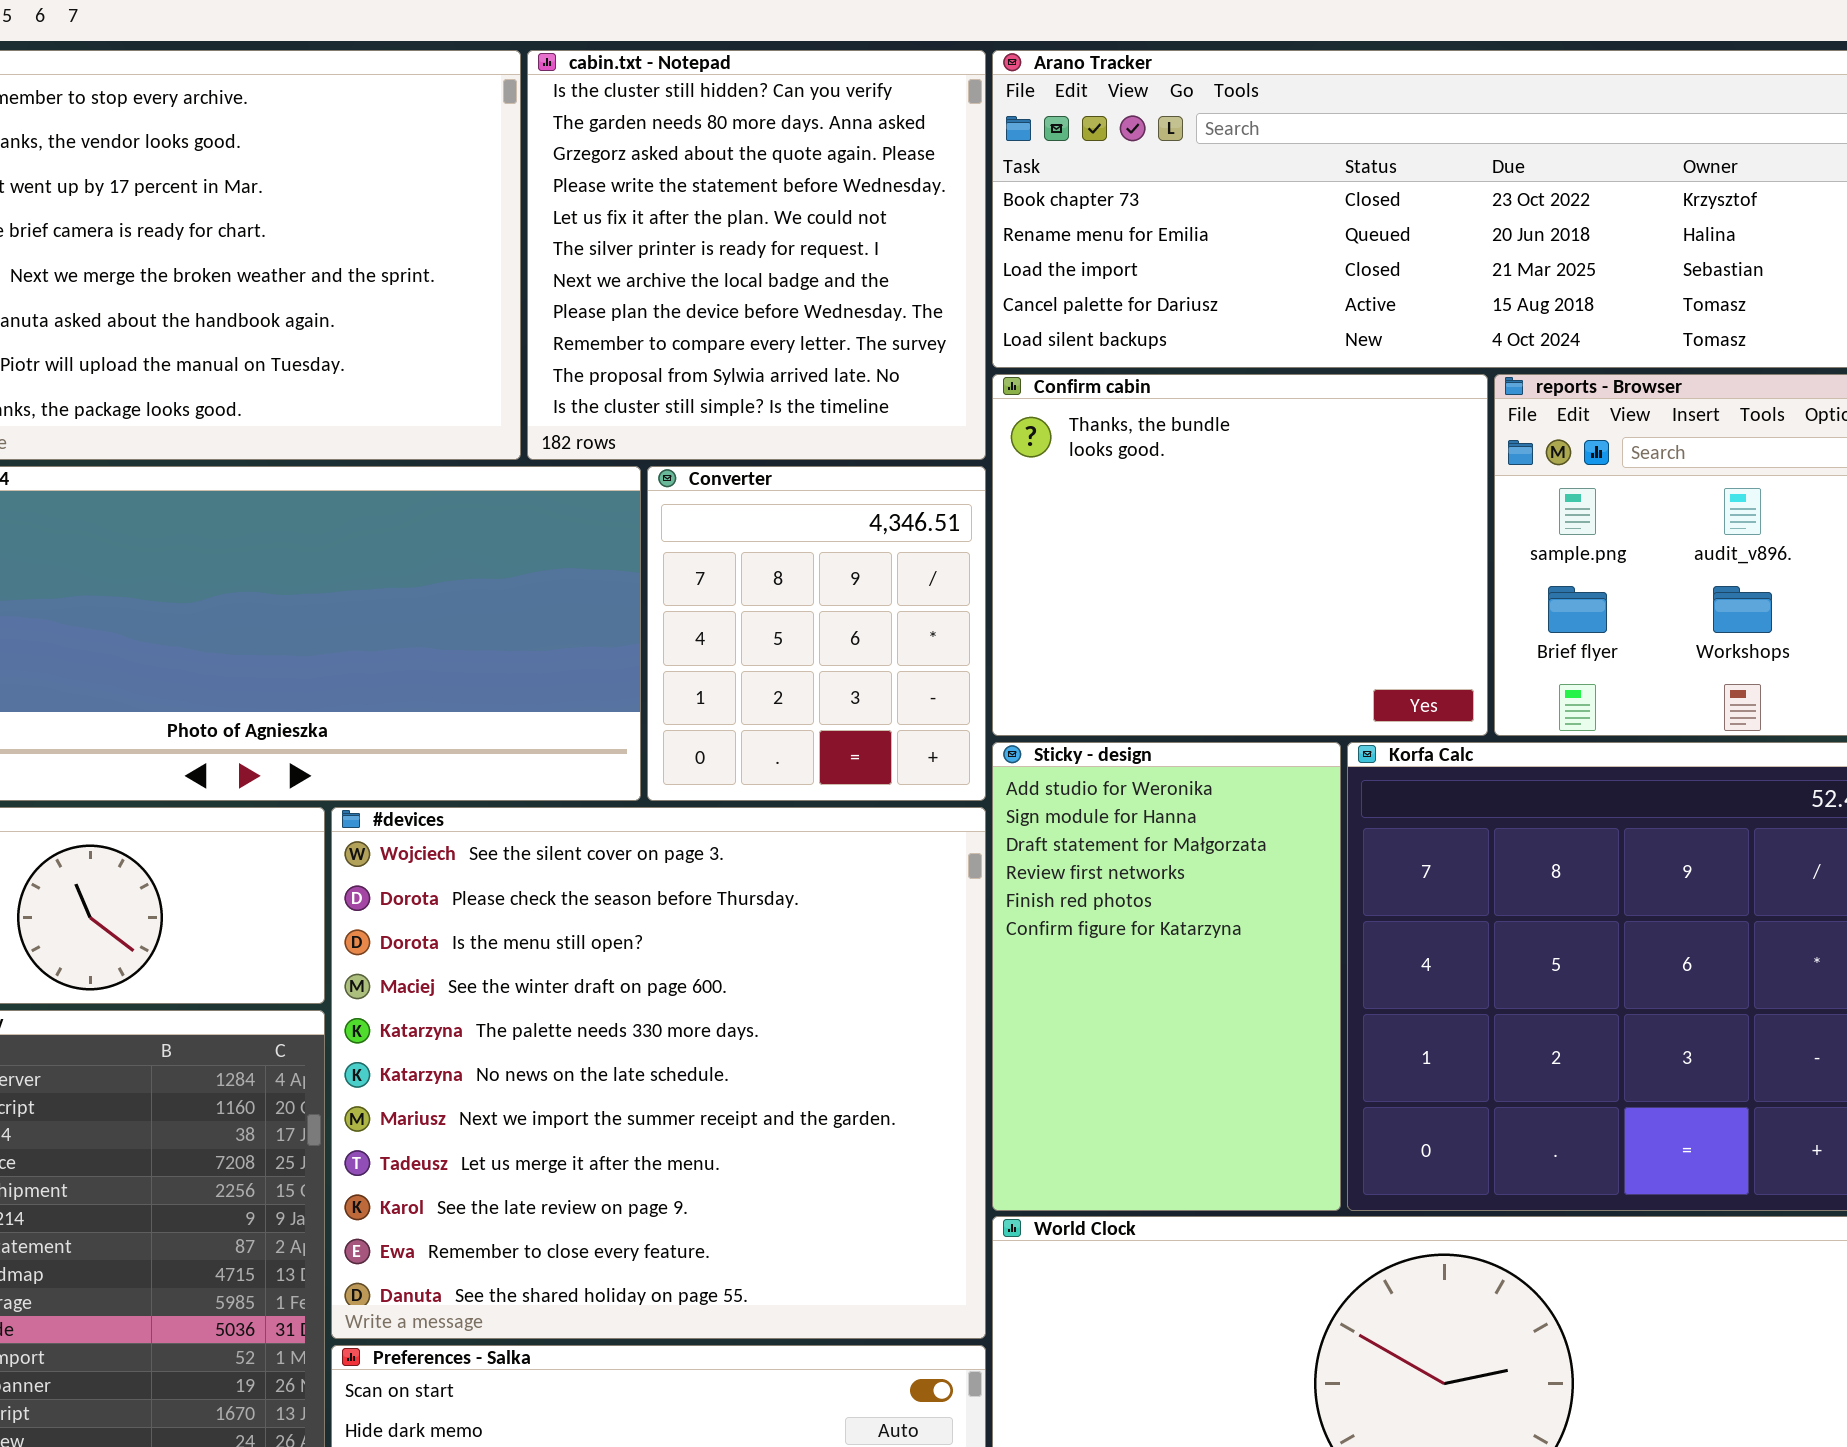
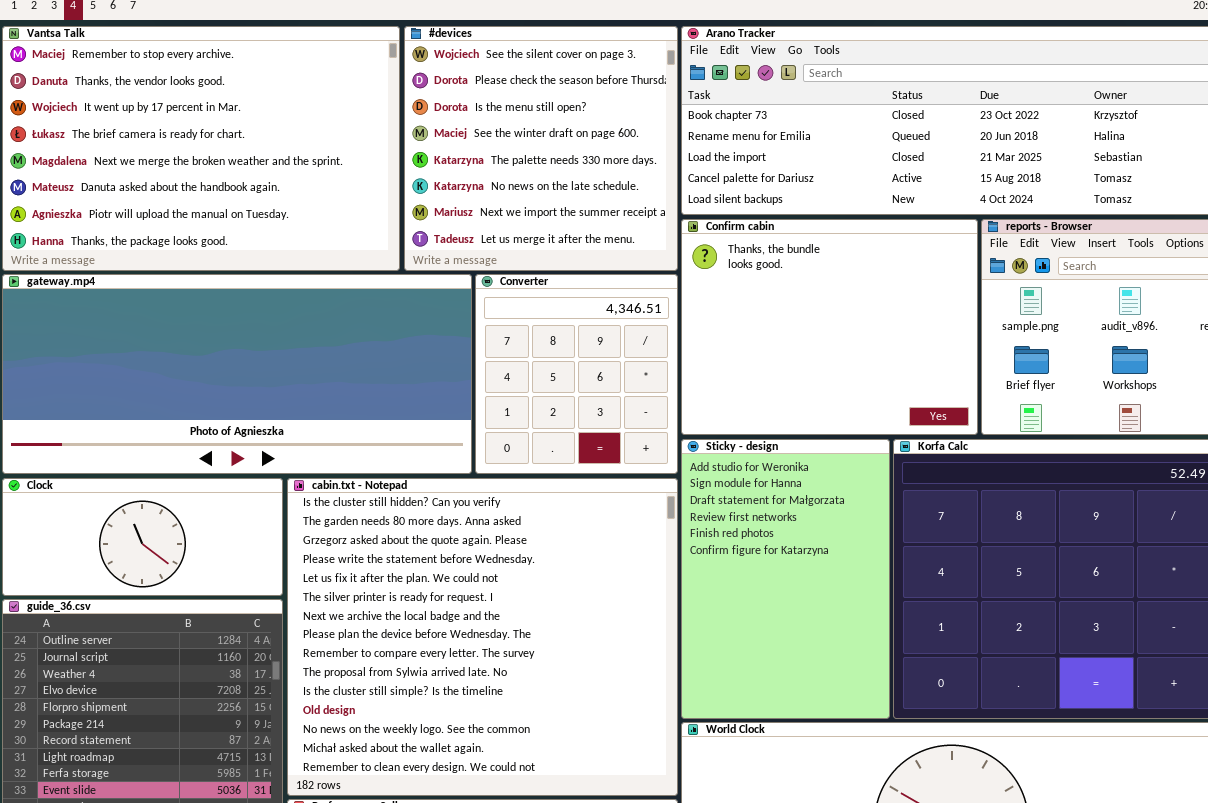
cabin.txt - Notepad: [527,50,986,460] -> [287,478,678,796], moved, resized
#devices: [331,807,986,1339] -> [404,26,678,271], moved, resized

